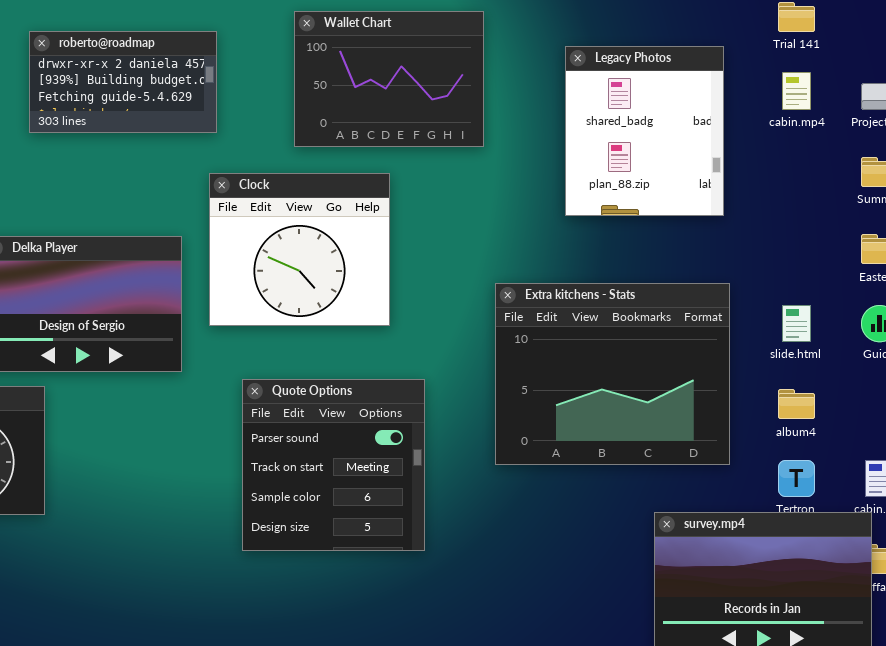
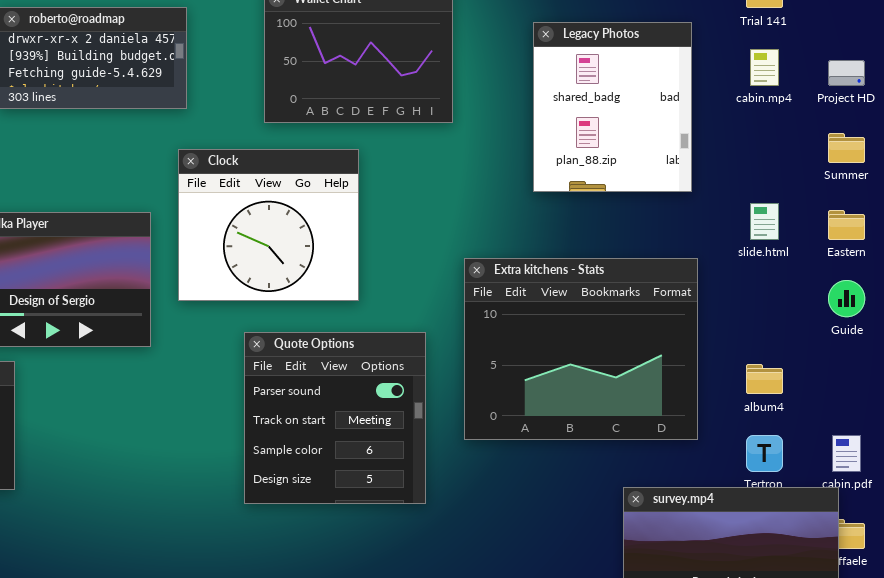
slide.html: [782,305,811,342] -> [750,203,779,240], moved
Quote Options: [242,379,425,551] -> [244,332,426,504], moved

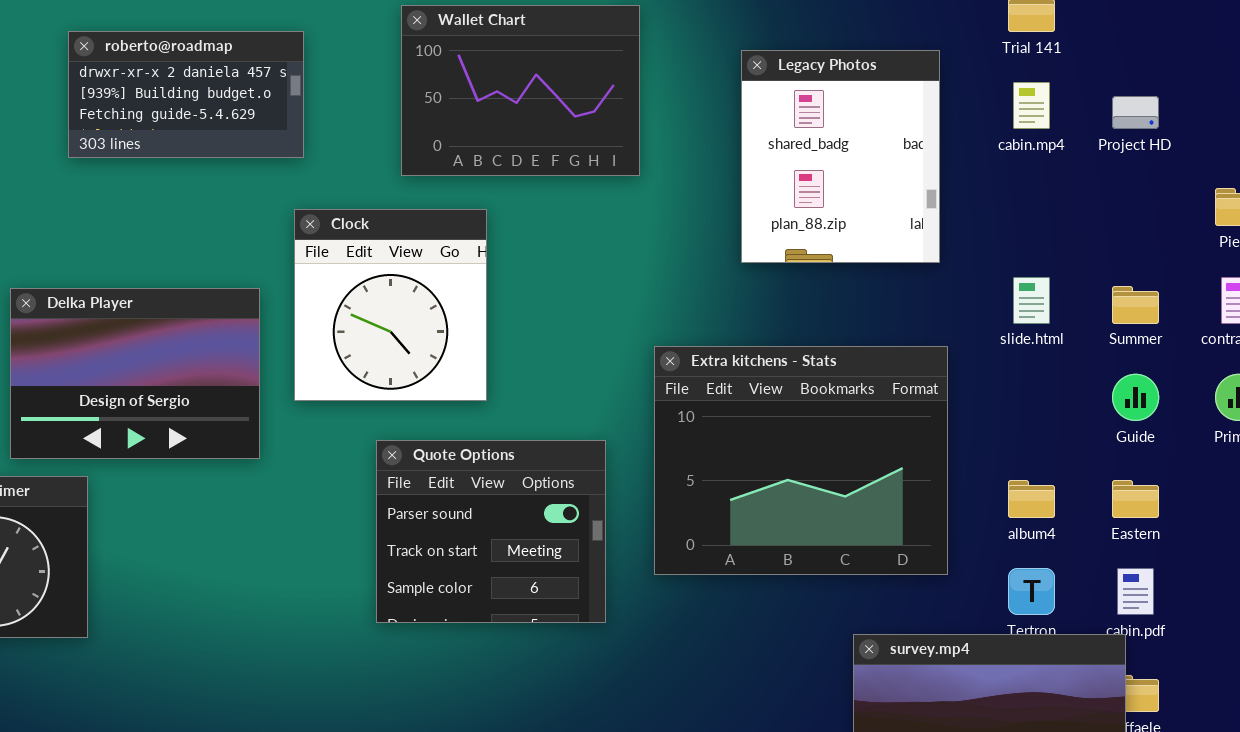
Summer: [828,133,865,163] -> [1112,286,1159,324], moved
Clock: [178,149,359,301] -> [294,209,487,401], resized
Eastern: [828,210,865,240] -> [1112,480,1159,518], moved
Quote Options: [244,332,426,504] -> [376,440,606,623], resized

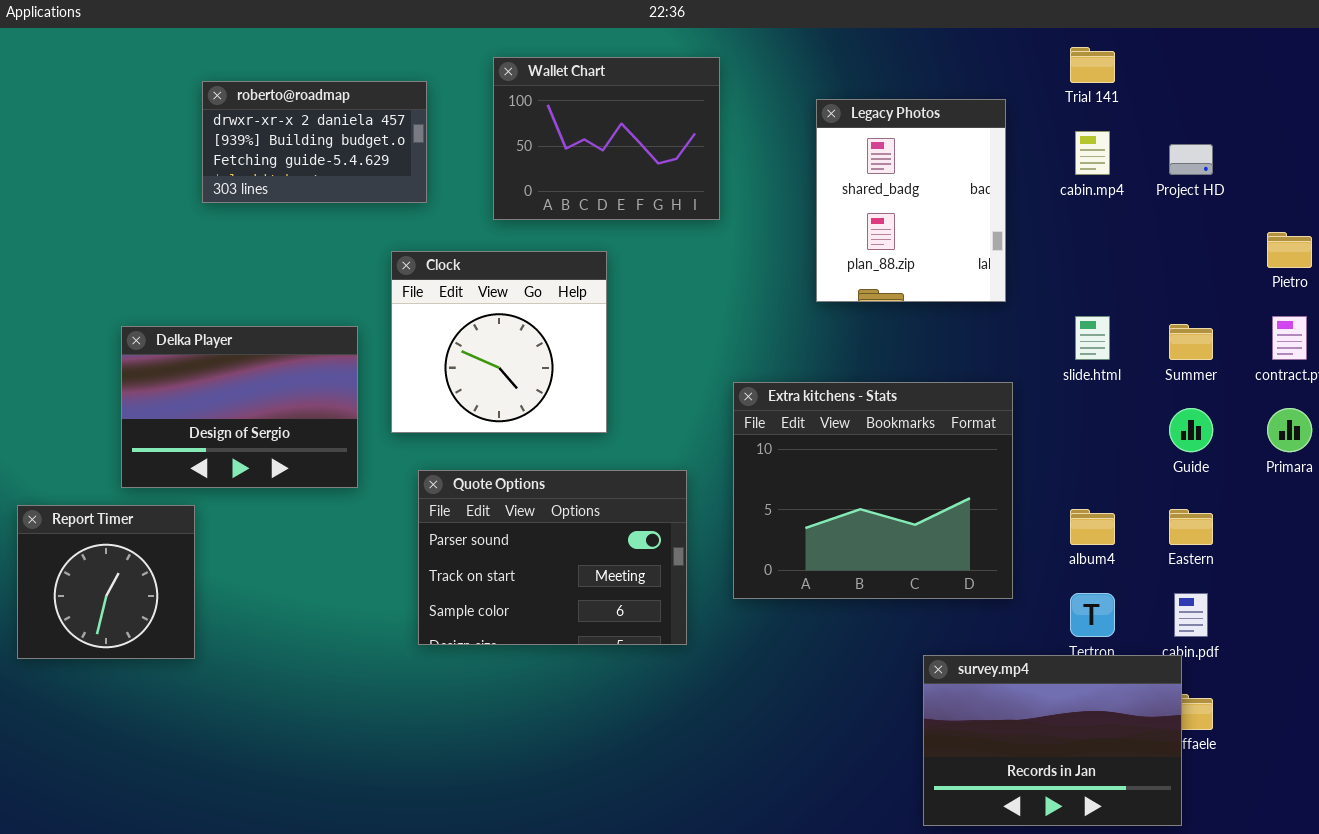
roberto@roadmap: [68,31,304,158] -> [202,81,427,203], moved
Clock: [294,209,487,401] -> [391,251,607,433], resized
Quote Options: [376,440,606,623] -> [418,470,687,645], resized

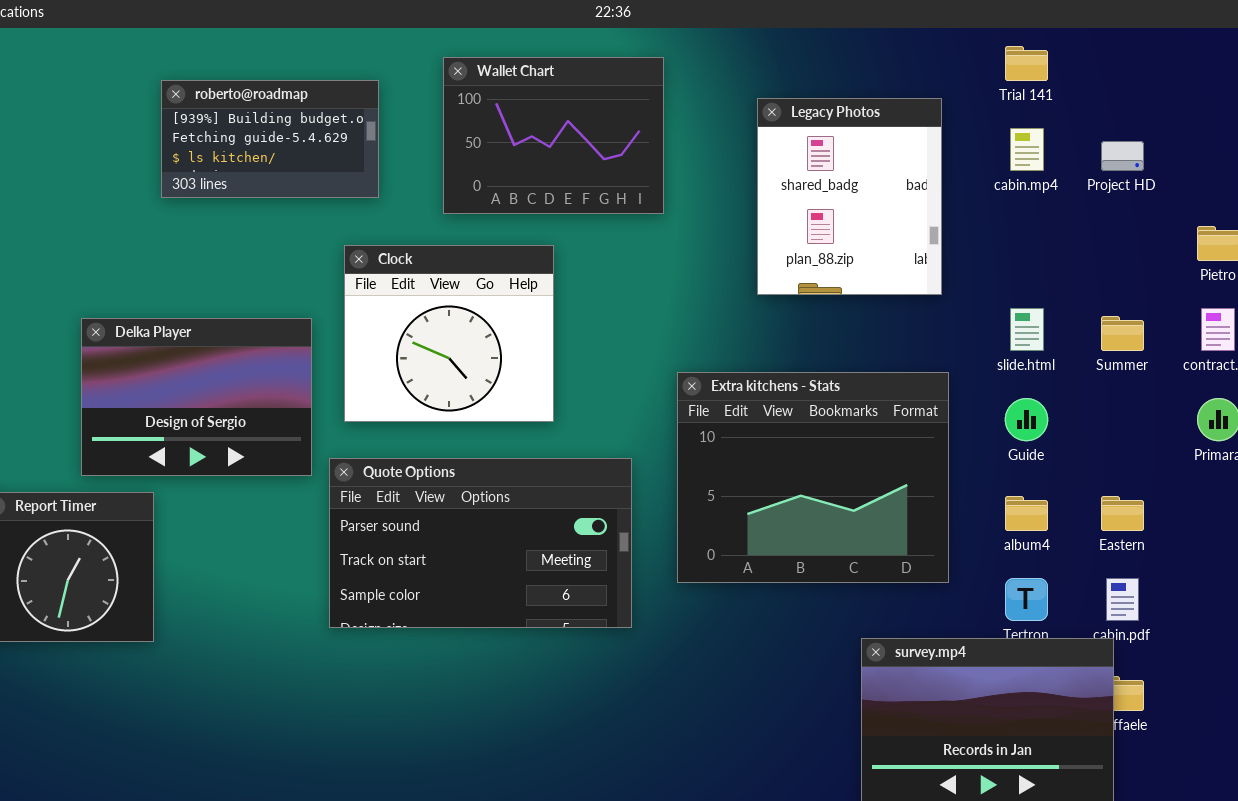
roberto@roadmap: [202,81,427,203] -> [161,80,379,198], scrolled down 1 row
Guide: [1169,408,1213,452] -> [1005,398,1048,441], moved
Quote Options: [418,470,687,645] -> [329,458,632,628], resized

